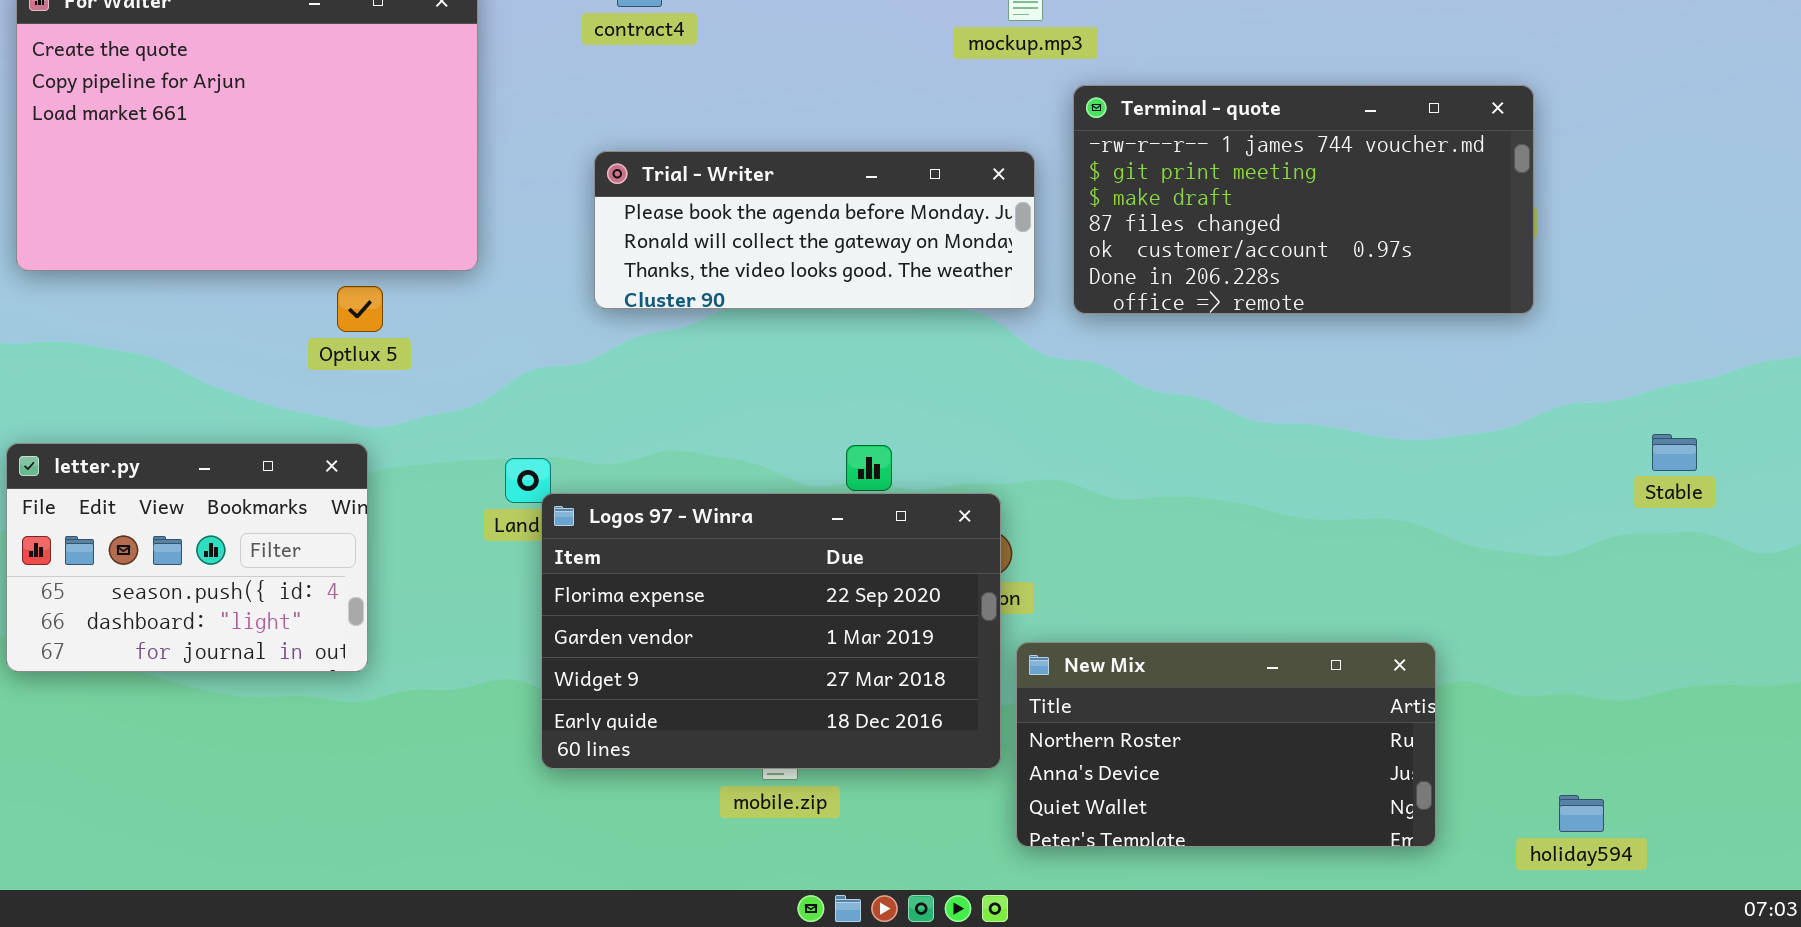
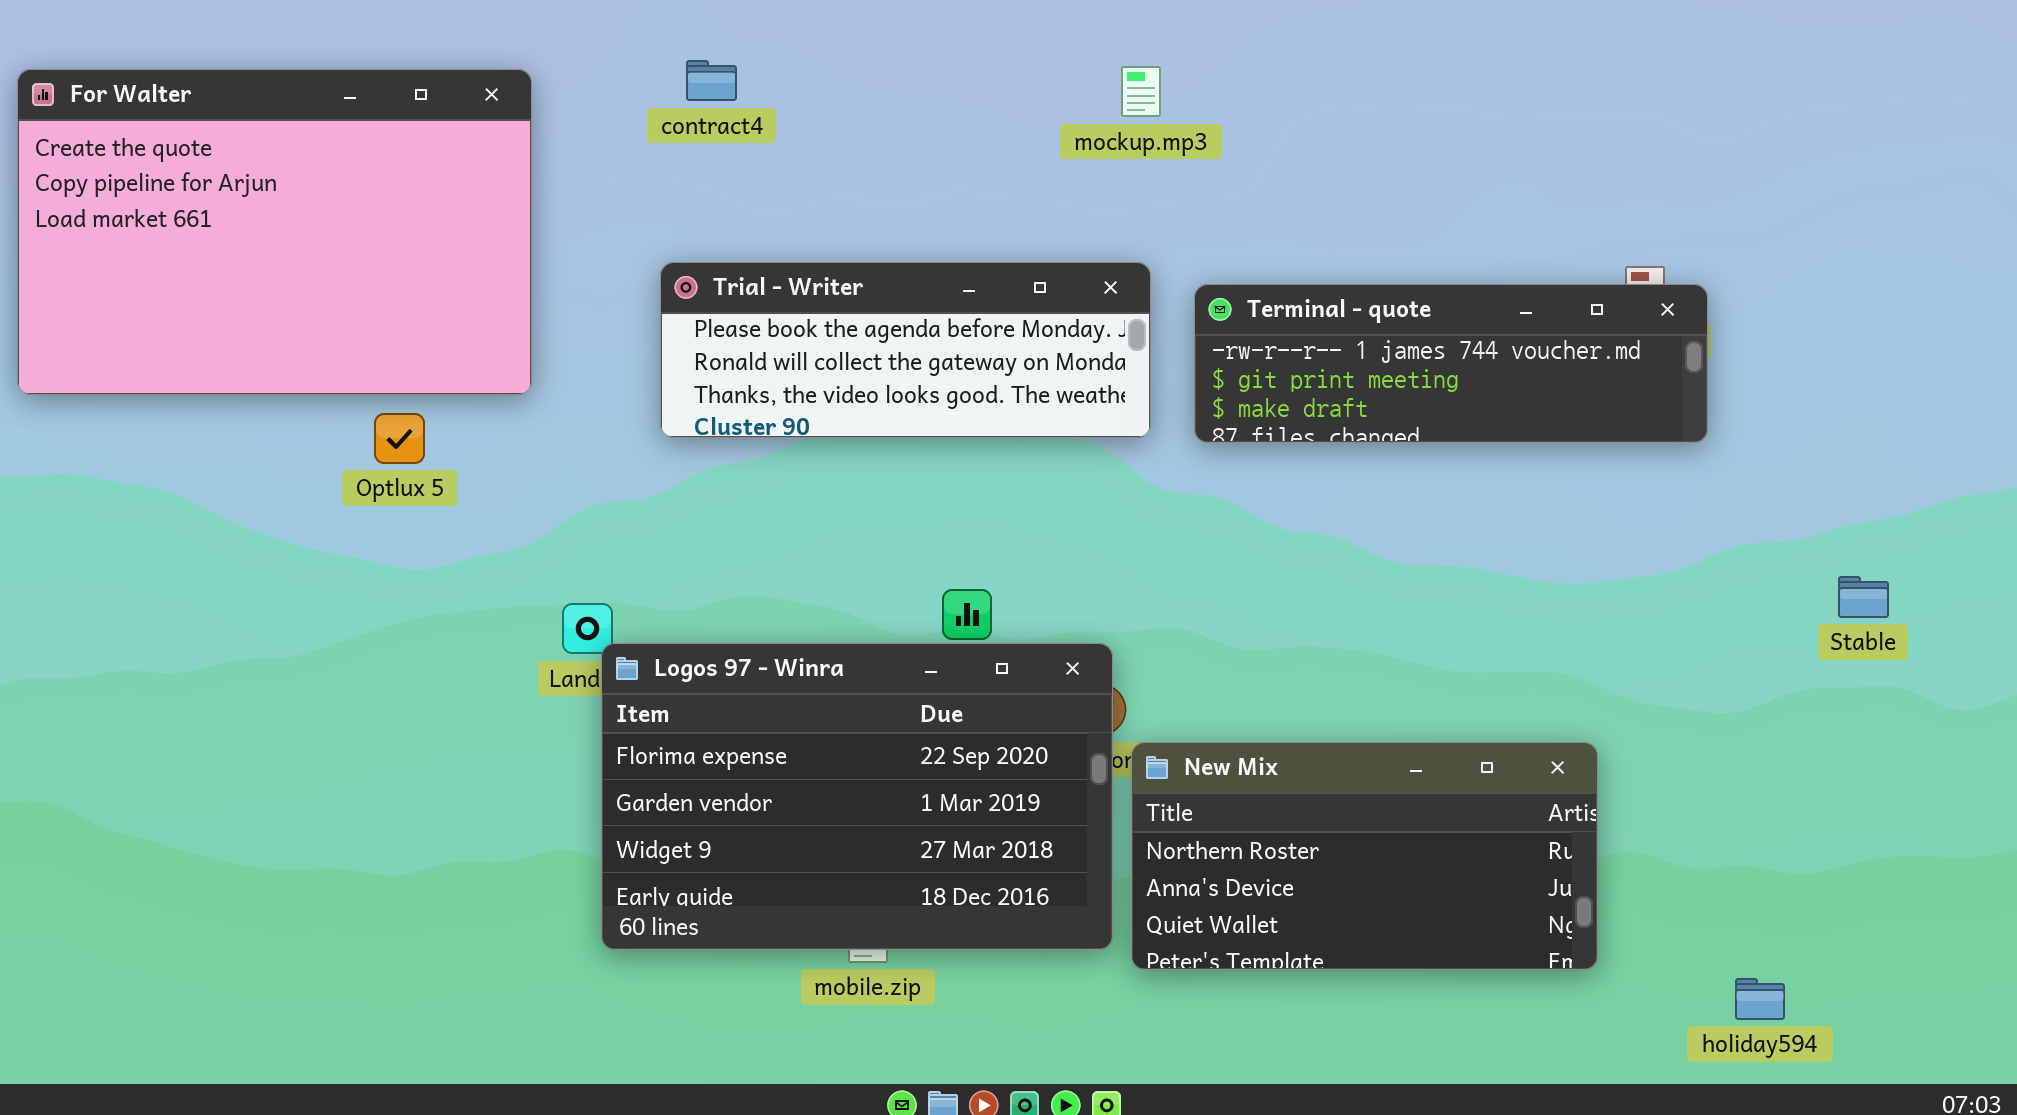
Terminal - quote: [1073,85,1534,314] -> [1194,284,1708,443], resized
letter.py: [6,443,368,672] -> none, closed
New Mix: [1016,642,1436,847] -> [1131,742,1598,970], moved

